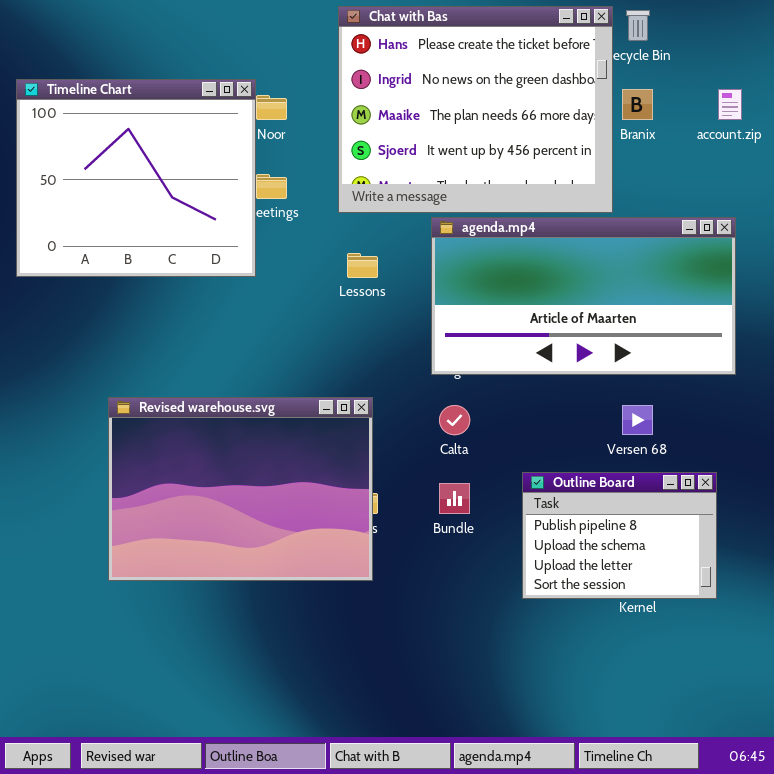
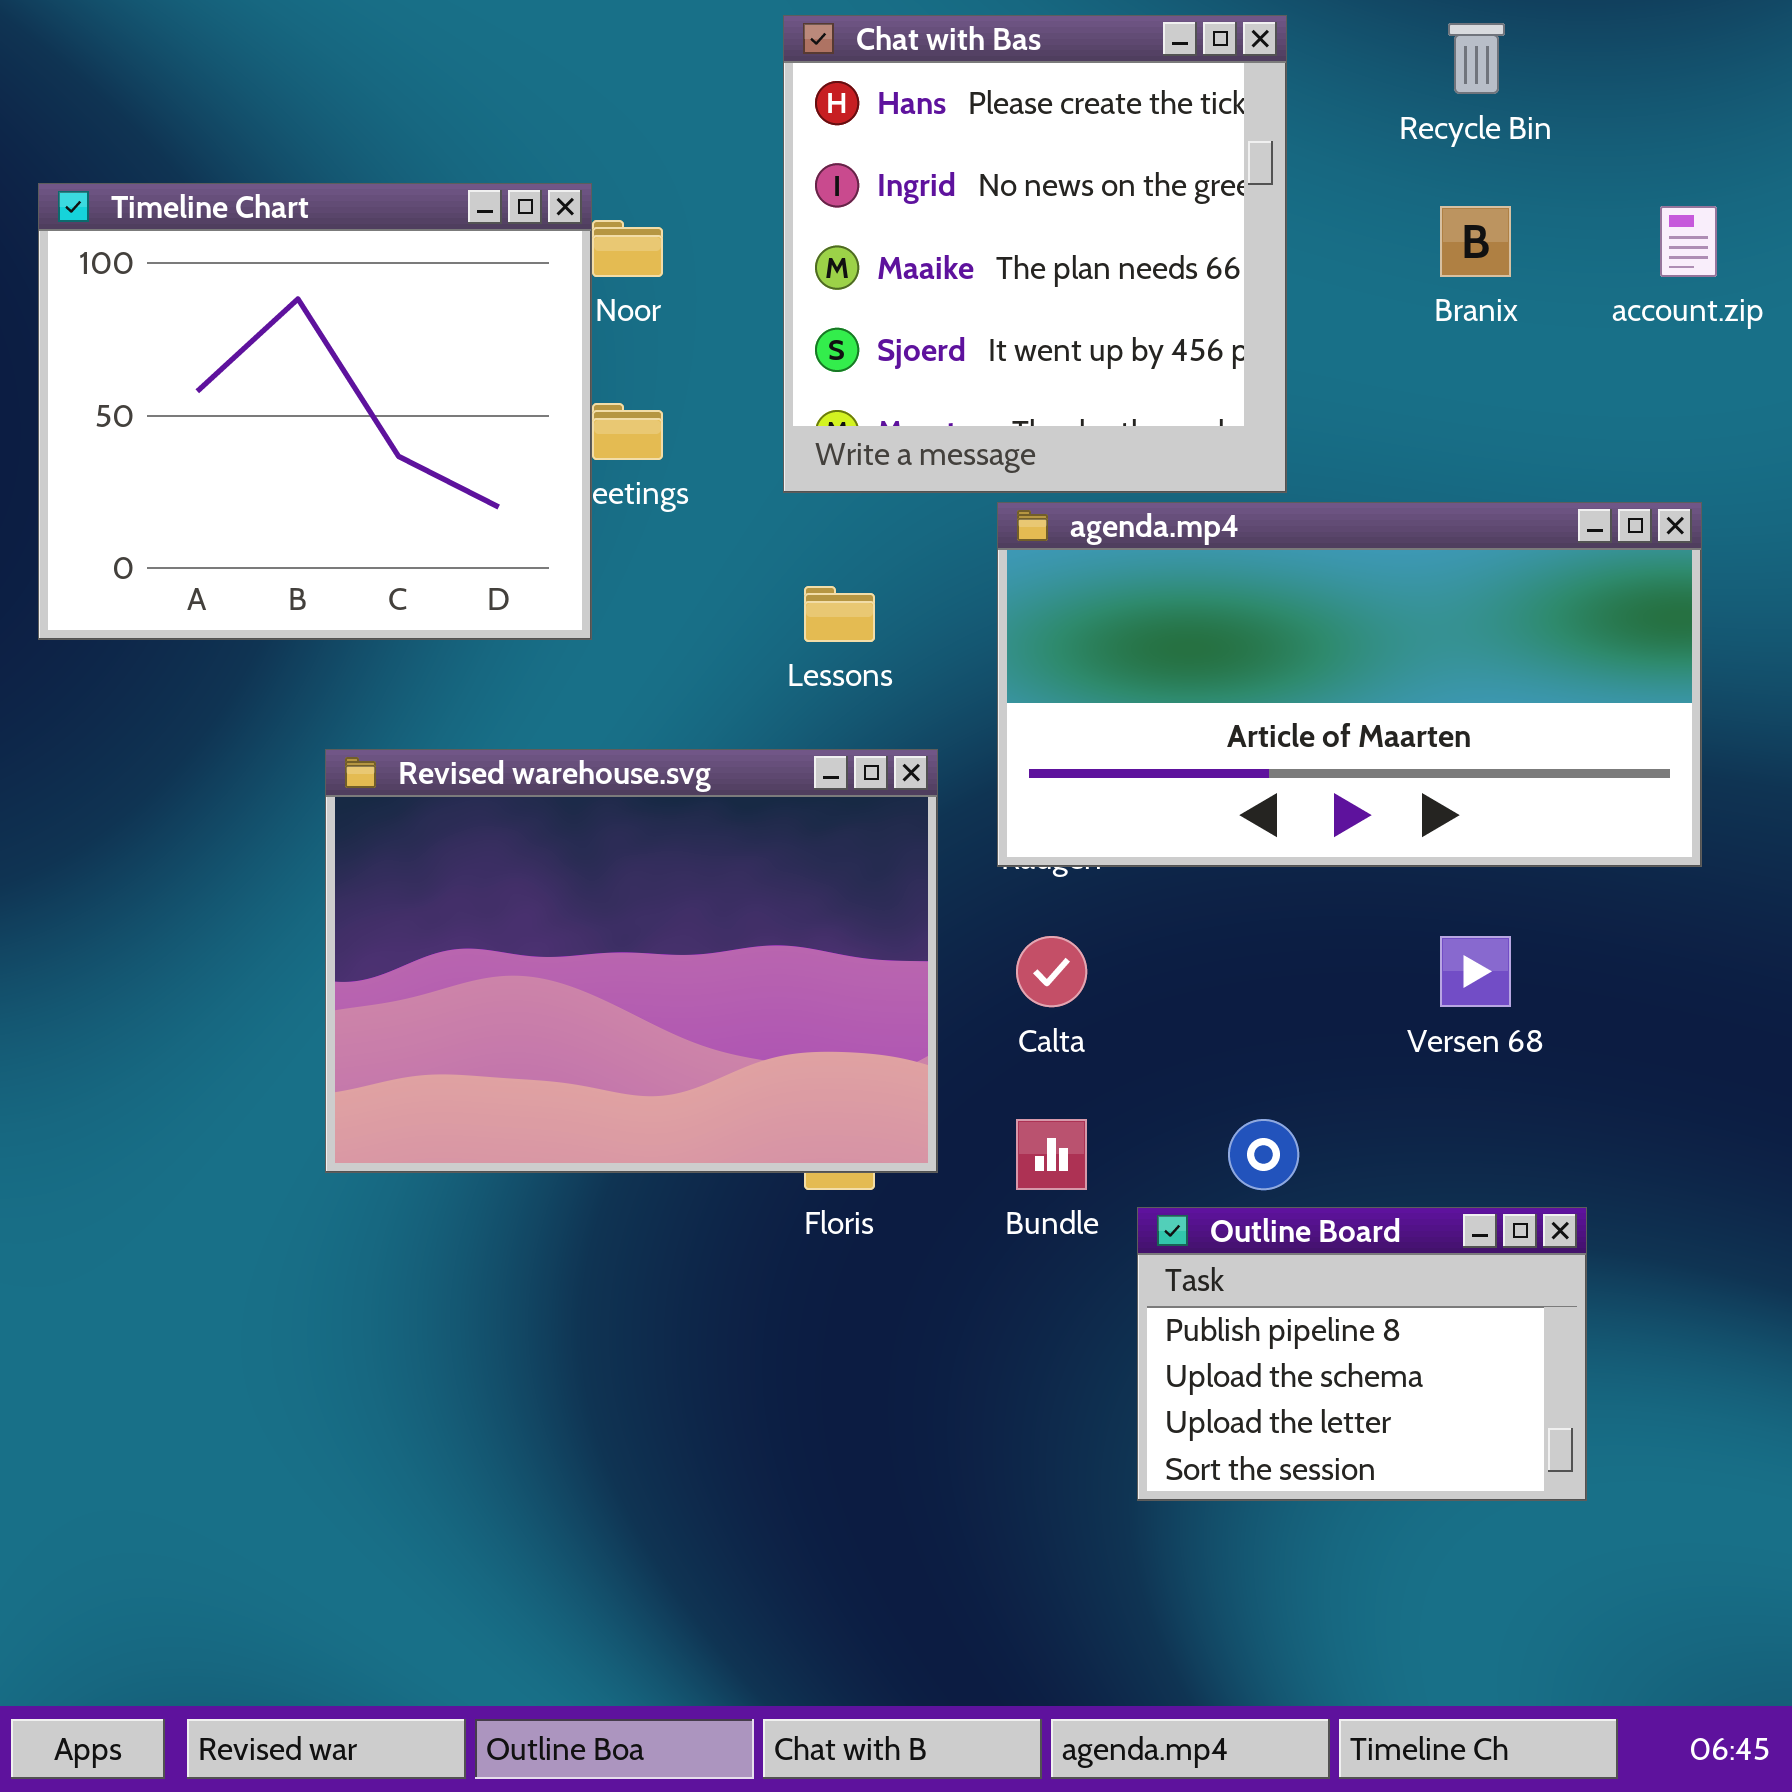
Chat with Bas: [338,6,613,213] -> [783,15,1287,493], resized
Revised warehouse.svg: [108,397,373,581] -> [325,749,938,1173], moved
Outline Board: [522,472,717,599] -> [1137,1207,1587,1501], moved

